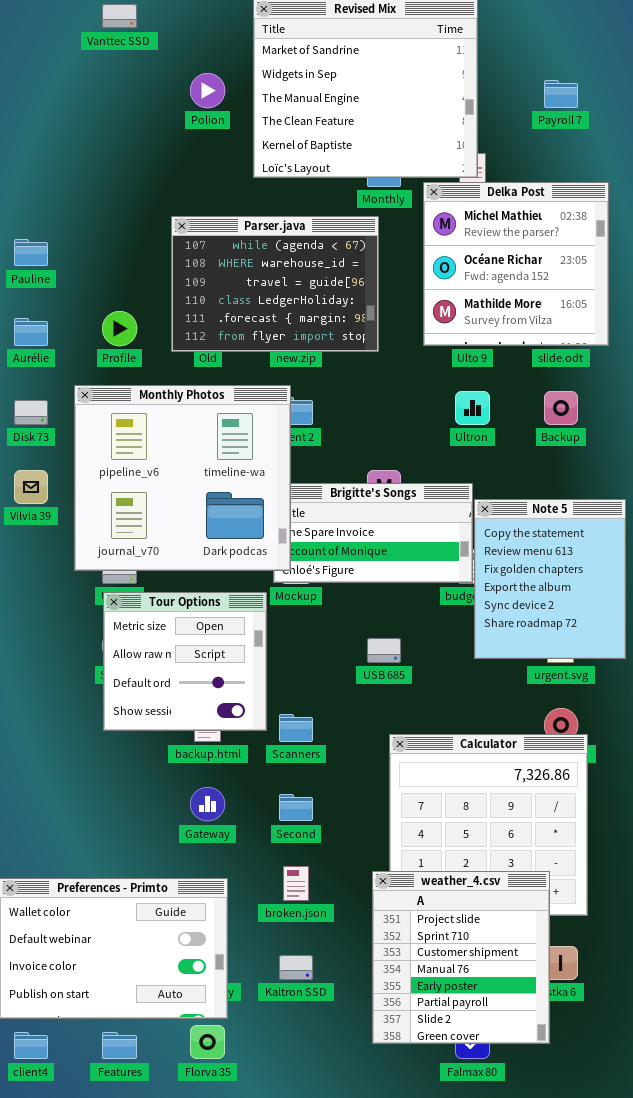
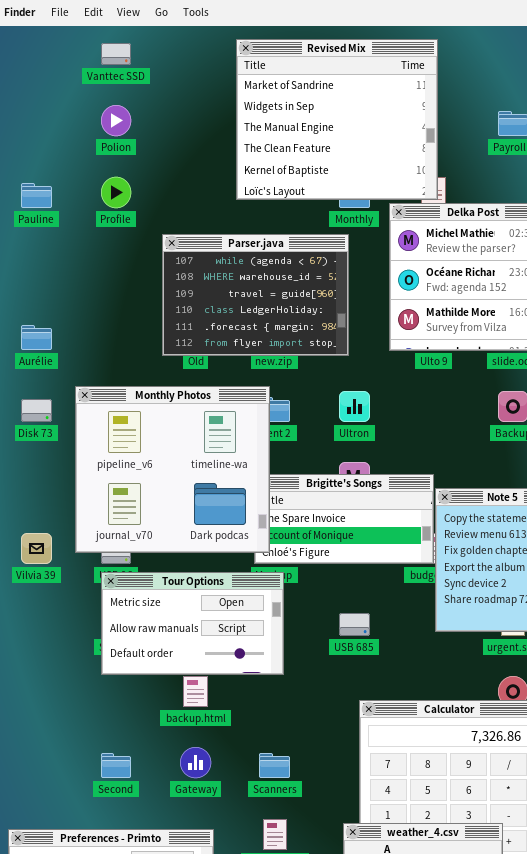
Polion: [190,73,225,108] -> [101,105,131,136], moved
Pauline: [14,239,48,266] -> [21,183,52,208], moved
Profile: [102,311,137,346] -> [101,177,131,208], moved
Ultron: [455,391,490,425] -> [339,391,370,422], moved
Vilvia 39: [14,470,48,504] -> [21,533,52,564], moved
Tour Options: [103,592,267,731] -> [101,572,284,675], resized
Scanners: [279,714,313,742] -> [259,753,290,778], moved
Second: [279,794,313,821] -> [101,753,131,778], moved

